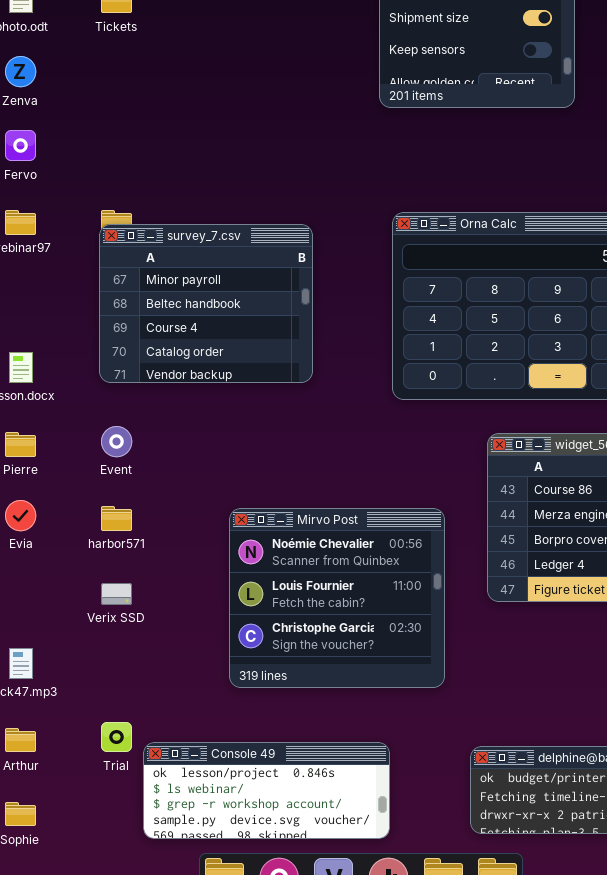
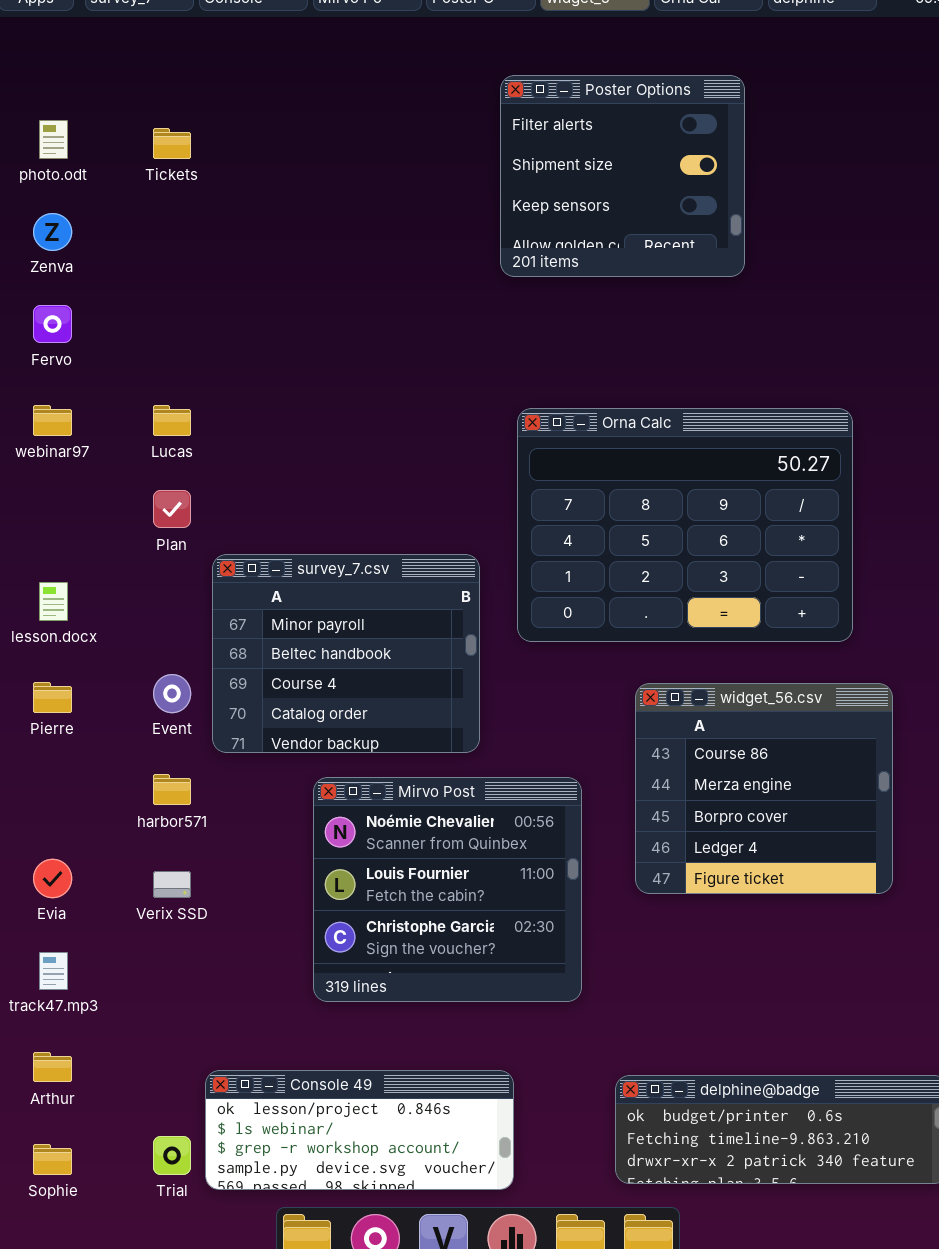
survey_7.csv: [99,224,313,383] -> [212,554,480,753], moved
Evia: [5,500,36,531] -> [33,859,72,898], moved
Trial: [101,722,132,752] -> [153,1136,191,1175], moved

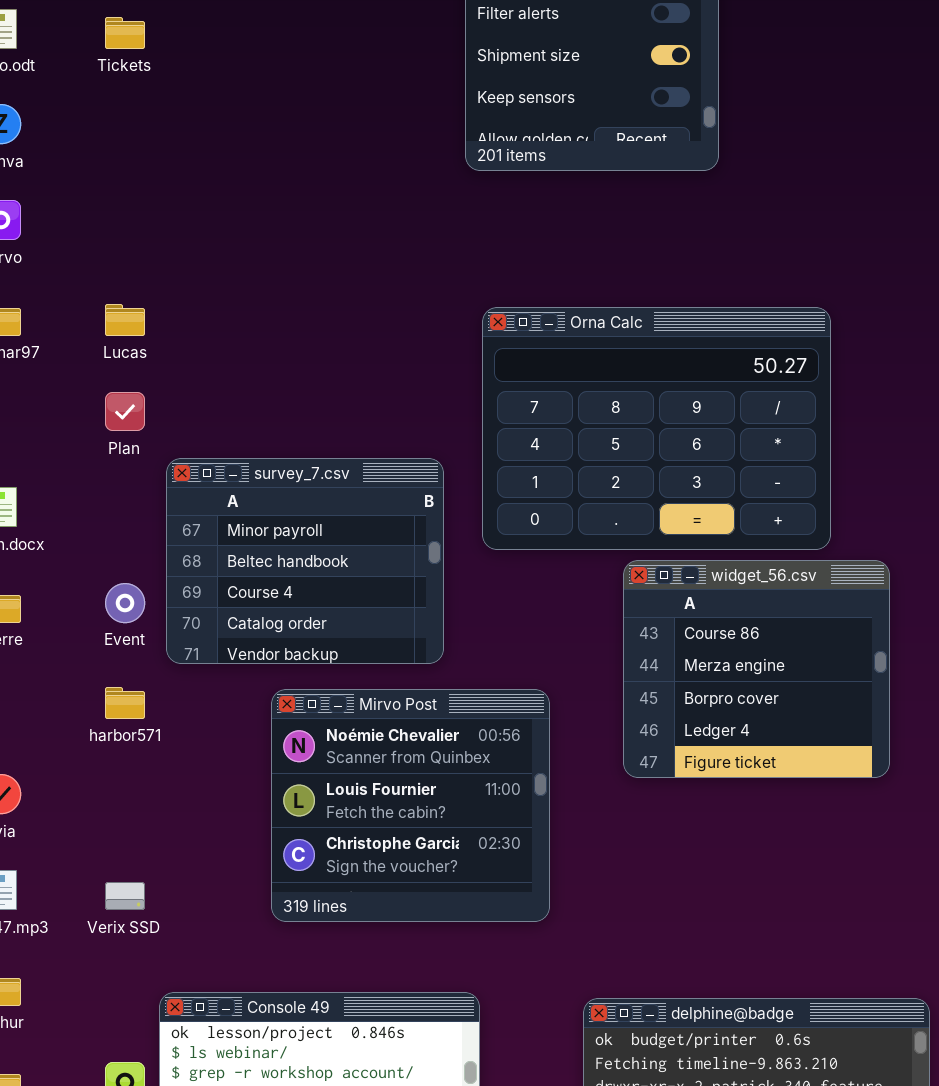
widget_56.csv: [635,683,893,894] -> [623,560,890,778], moved
Verix SSD: [153,871,191,898] -> [105,882,145,910], moved

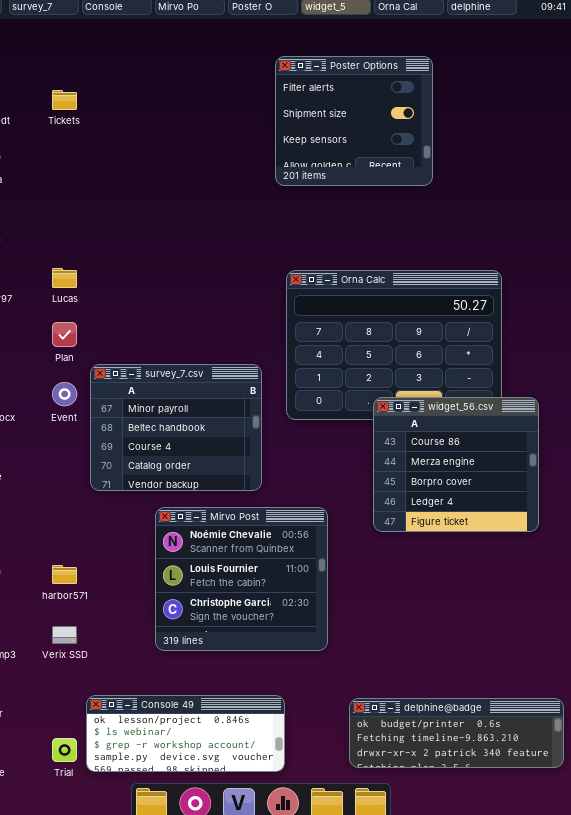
widget_56.csv: [623,560,890,778] -> [373,397,539,532], moved
Event: [105,583,145,623] -> [52,382,77,406], moved
harbor571: [105,687,145,719] -> [52,565,77,584], moved

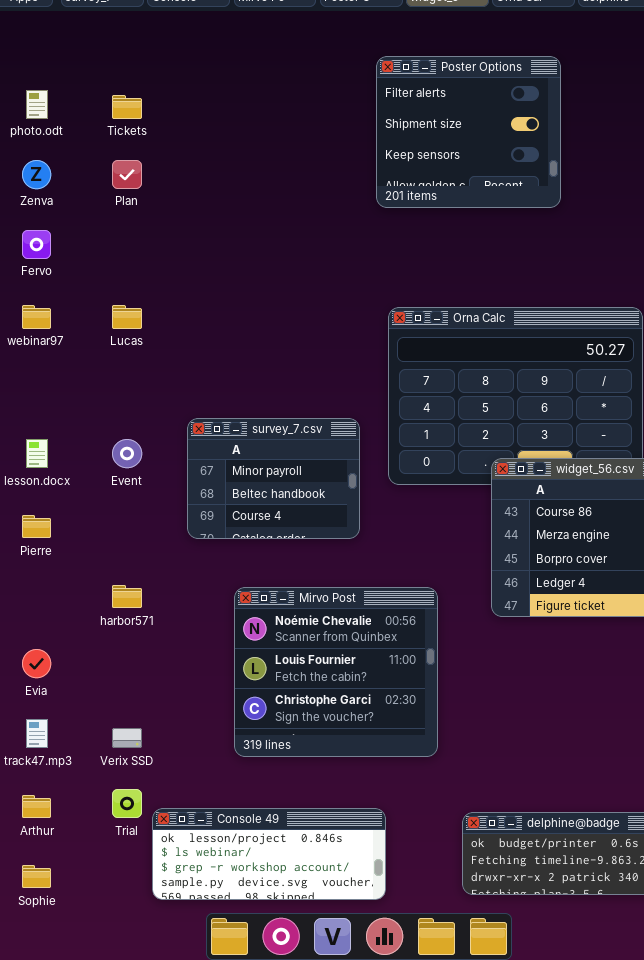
Plan: [52,322,77,347] -> [112,160,142,189], moved
survey_7.csv: [90,364,262,491] -> [187,418,360,539], resized
harbor571: [52,565,77,584] -> [112,585,142,608], moved
Trial: [52,738,77,762] -> [112,789,142,818], moved

